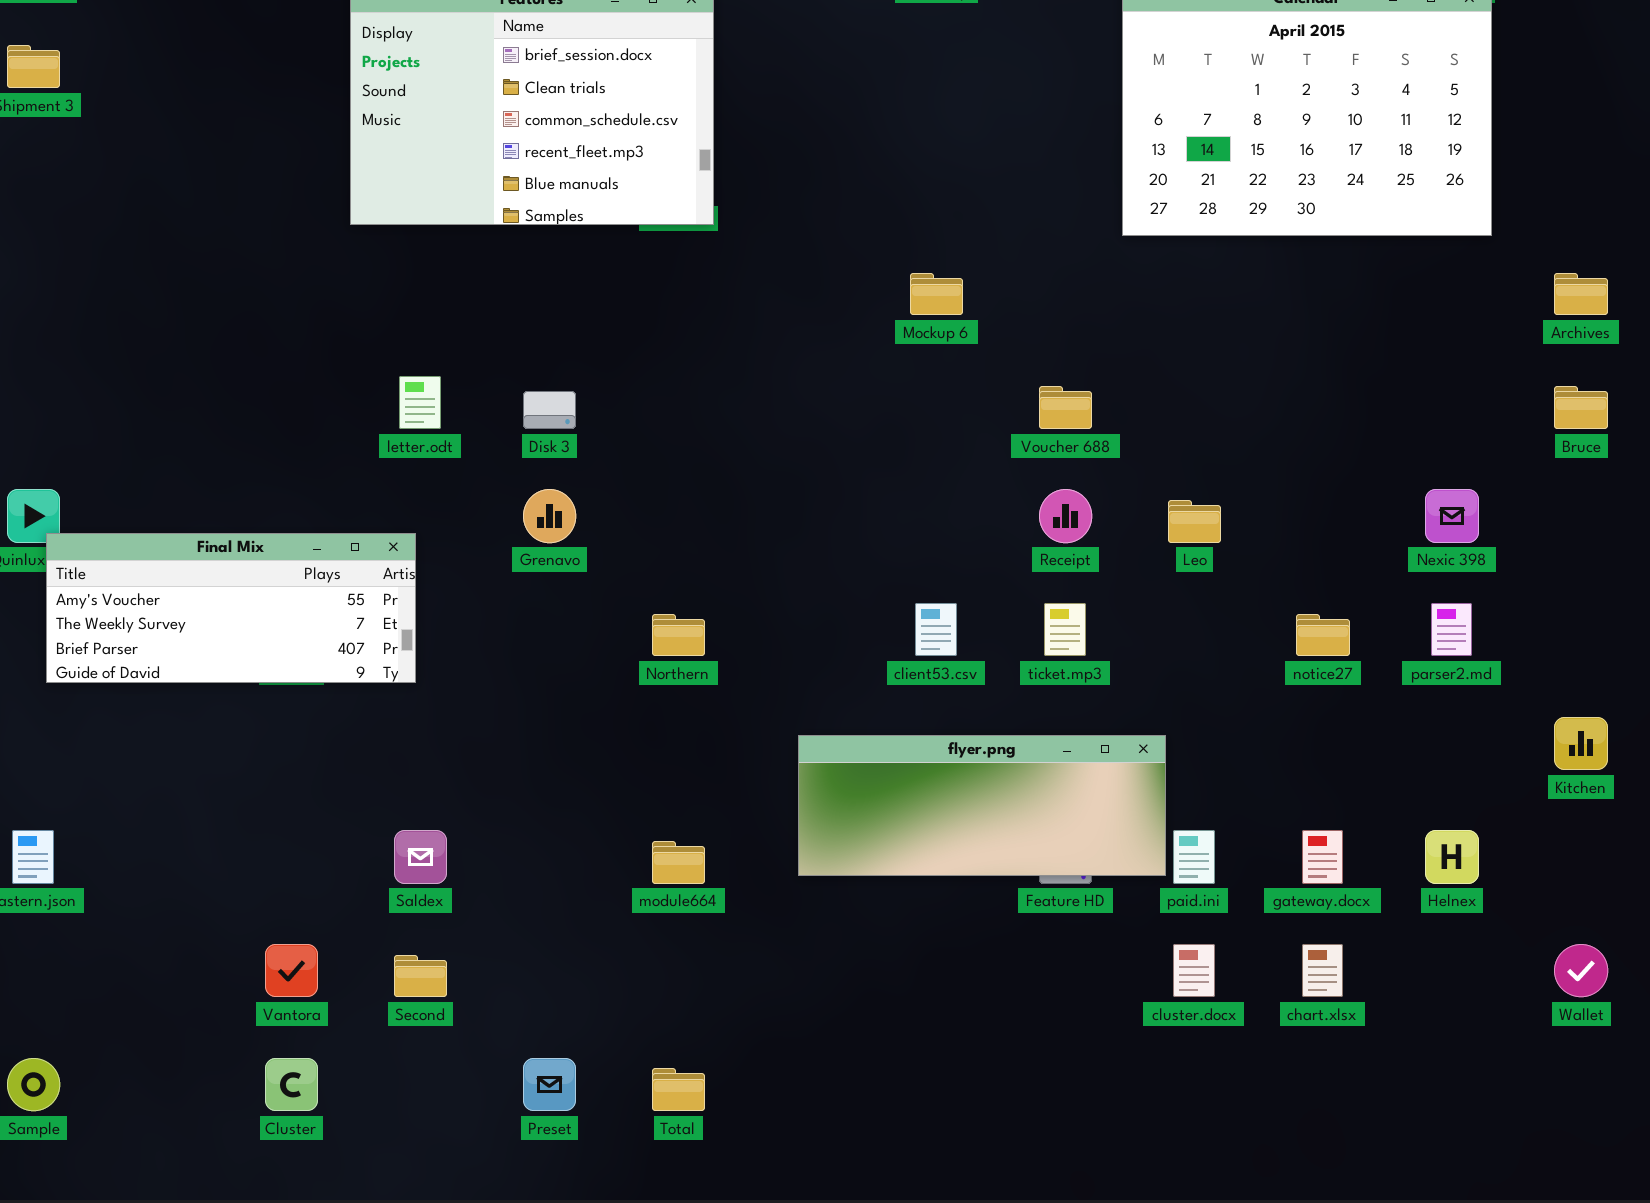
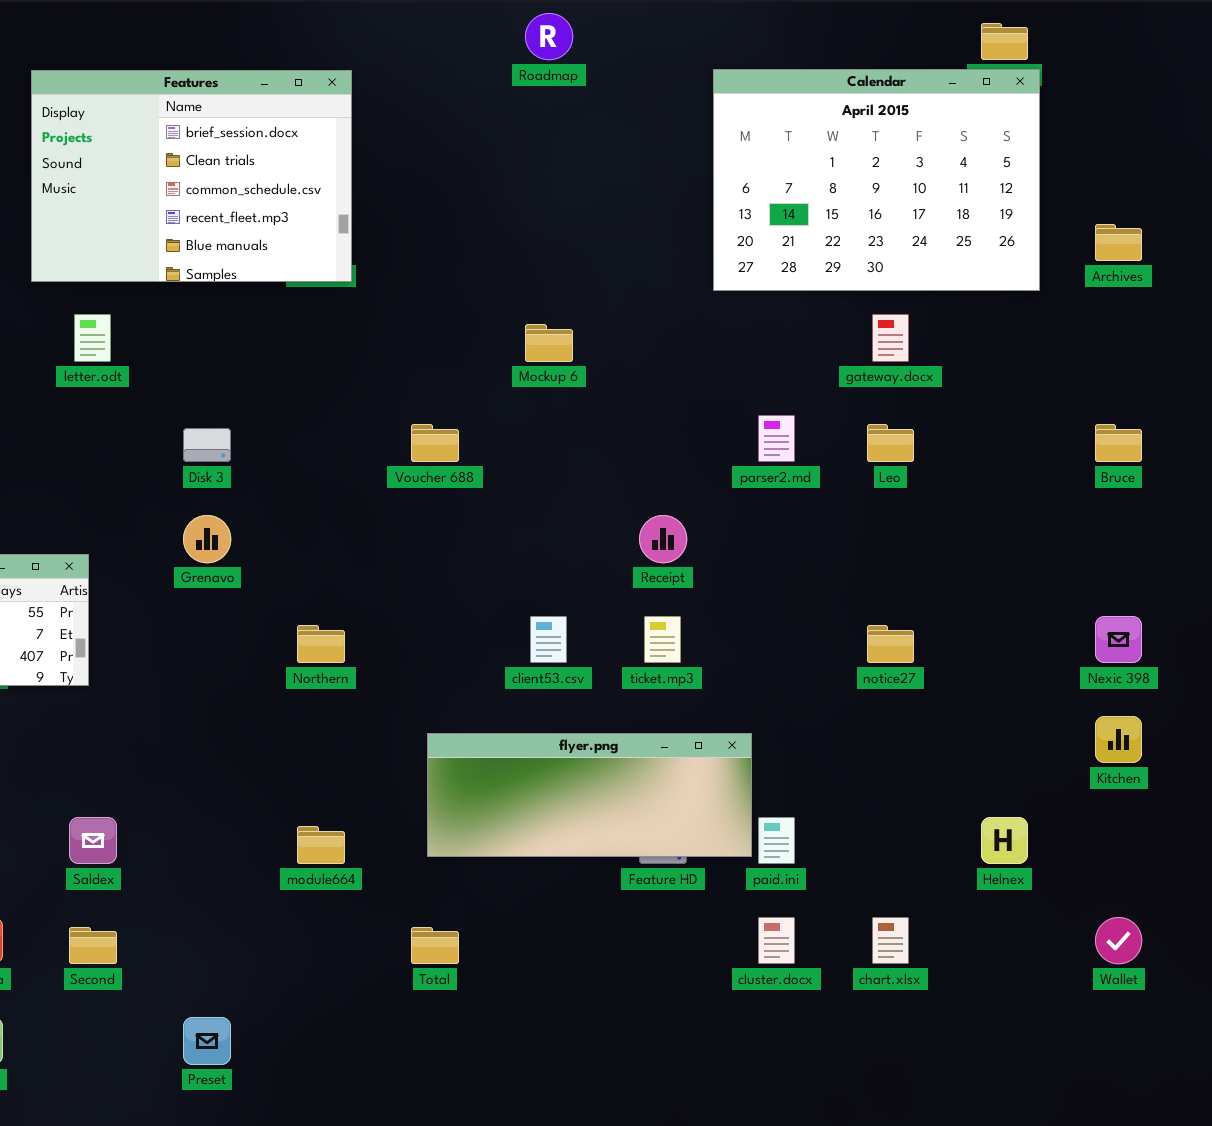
Archives: [1554,273,1608,315] -> [1095,224,1142,261], moved
letter.odt: [399,376,441,429] -> [74,314,111,362], moved
Voucher 688: [1039,386,1092,429] -> [411,424,459,462], moved
Nexic 398: [1425,489,1479,543] -> [1095,616,1142,663], moved
Leo: [1168,500,1221,543] -> [867,424,914,462], moved
parser2.md: [1431,603,1472,656] -> [758,415,795,462], moved
gateway.docx: [1302,830,1343,884] -> [872,314,909,362], moved
Total: [652,1068,705,1111] -> [411,927,459,964], moved

